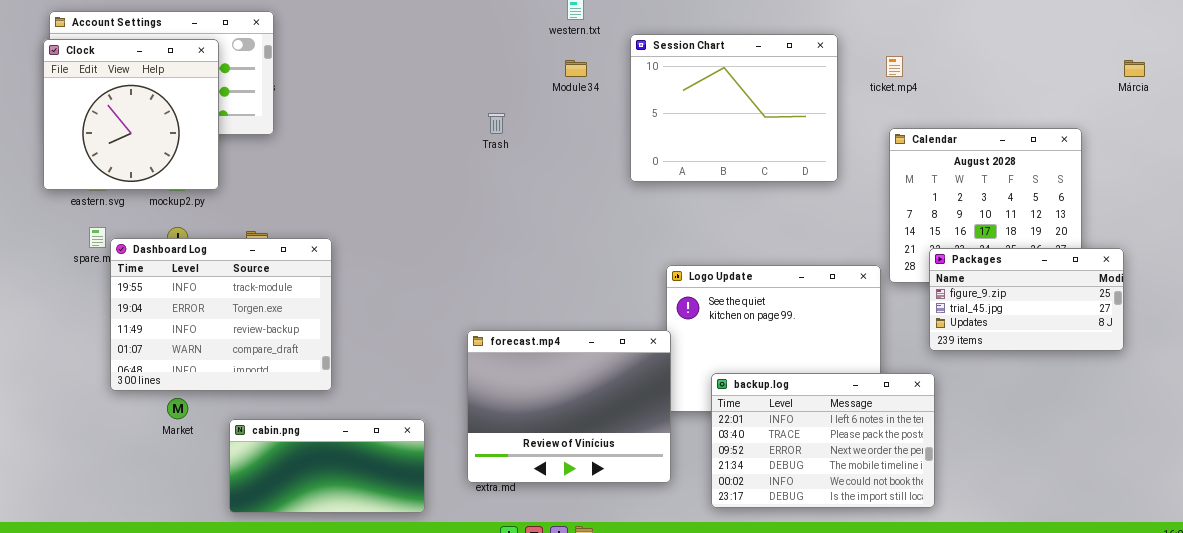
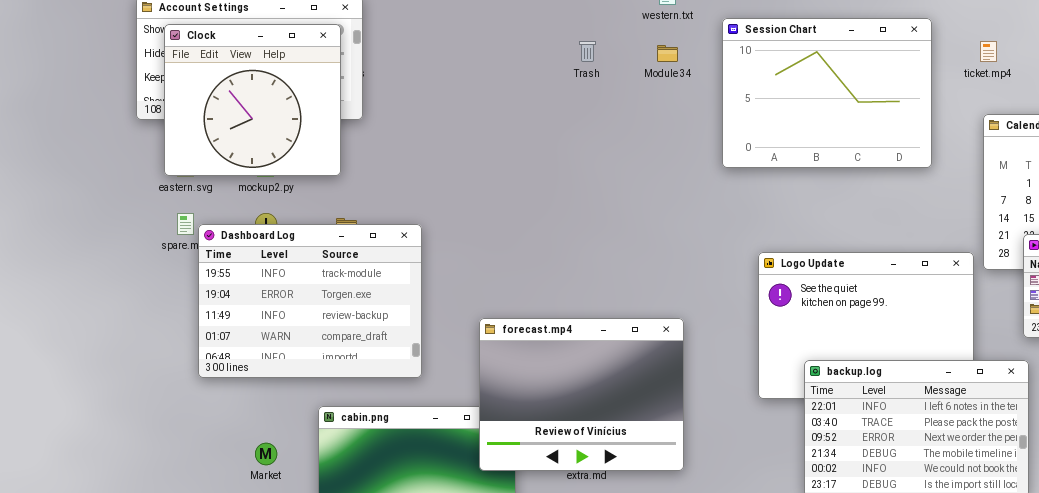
Clock: [43,39,219,190] -> [164,24,341,176], moved
Trash: [488,113,505,134] -> [579,41,596,62], moved
forecast.mp4: [467,330,671,483] -> [479,318,684,471], moved
Market: [167,398,188,419] -> [255,443,277,465], moved

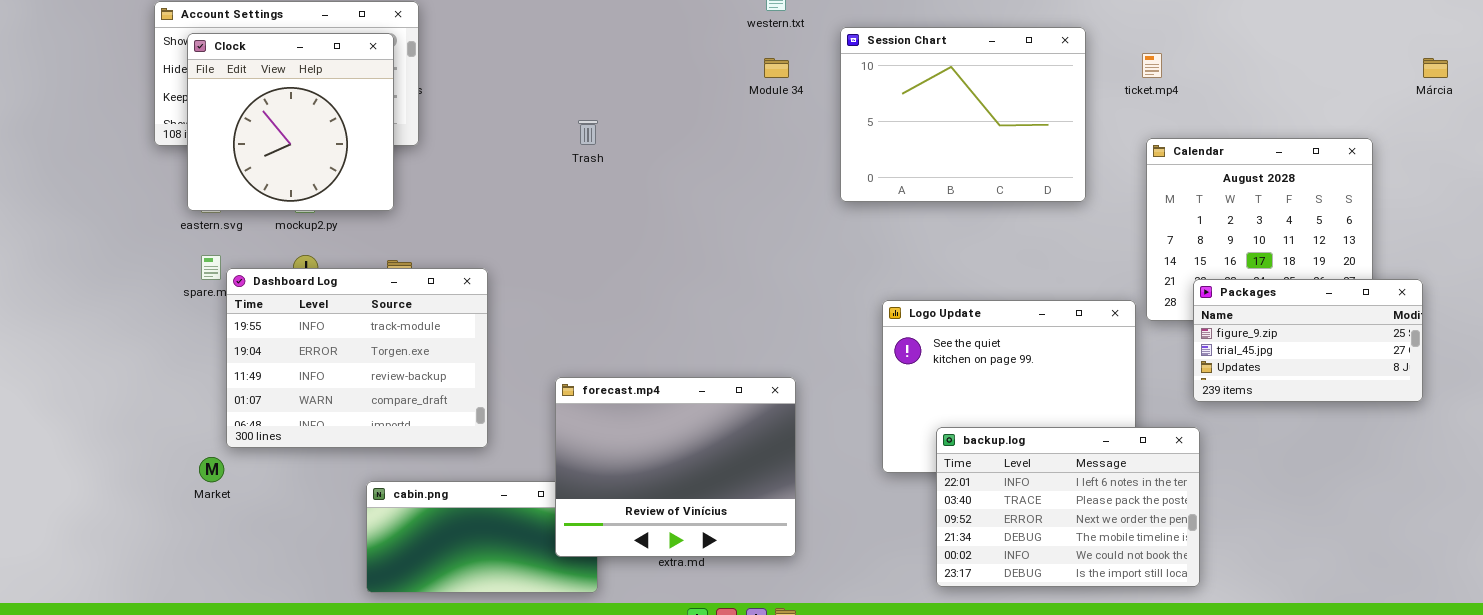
Trash: [579,41,596,62] -> [578,120,598,145], moved
Market: [255,443,277,465] -> [199,457,224,482], moved

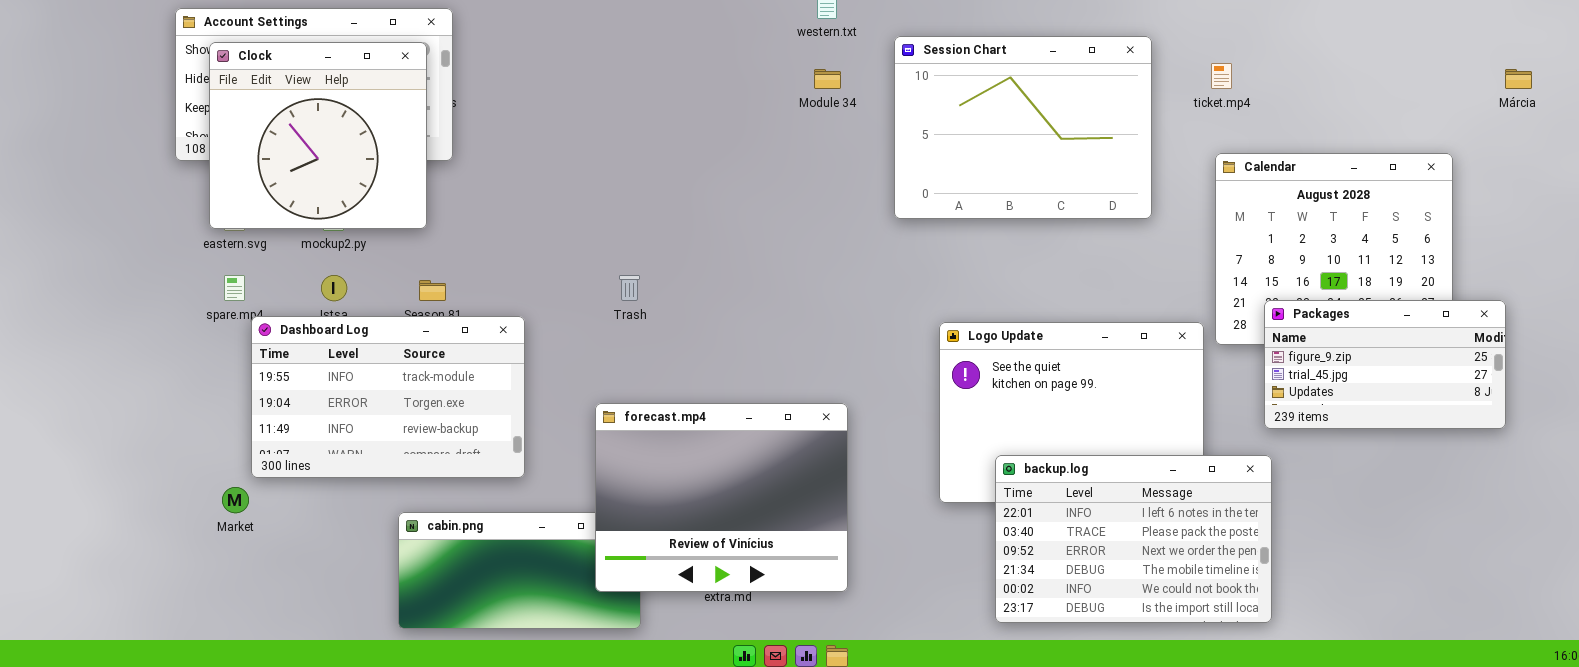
Trash: [578,120,598,145] -> [619,275,640,301], moved
Dashboard Log: [226,268,488,448] -> [251,316,525,478], resized

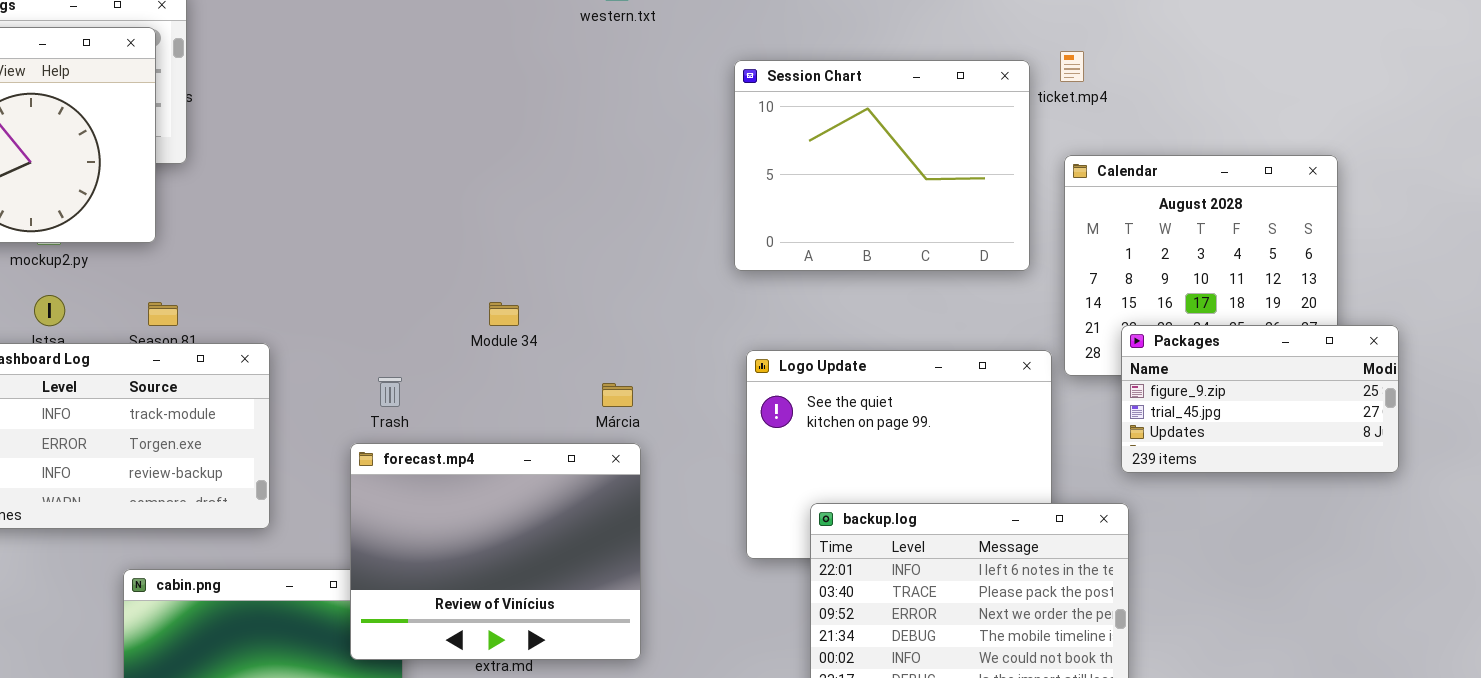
Session Chart: [894,36,1152,219] -> [734,60,1030,271], moved
Module 34: [814,69,841,89] -> [489,302,519,326], moved
Márcia: [1505,69,1532,89] -> [602,383,633,407], moved
Trash: [619,275,640,301] -> [378,377,402,407], moved

